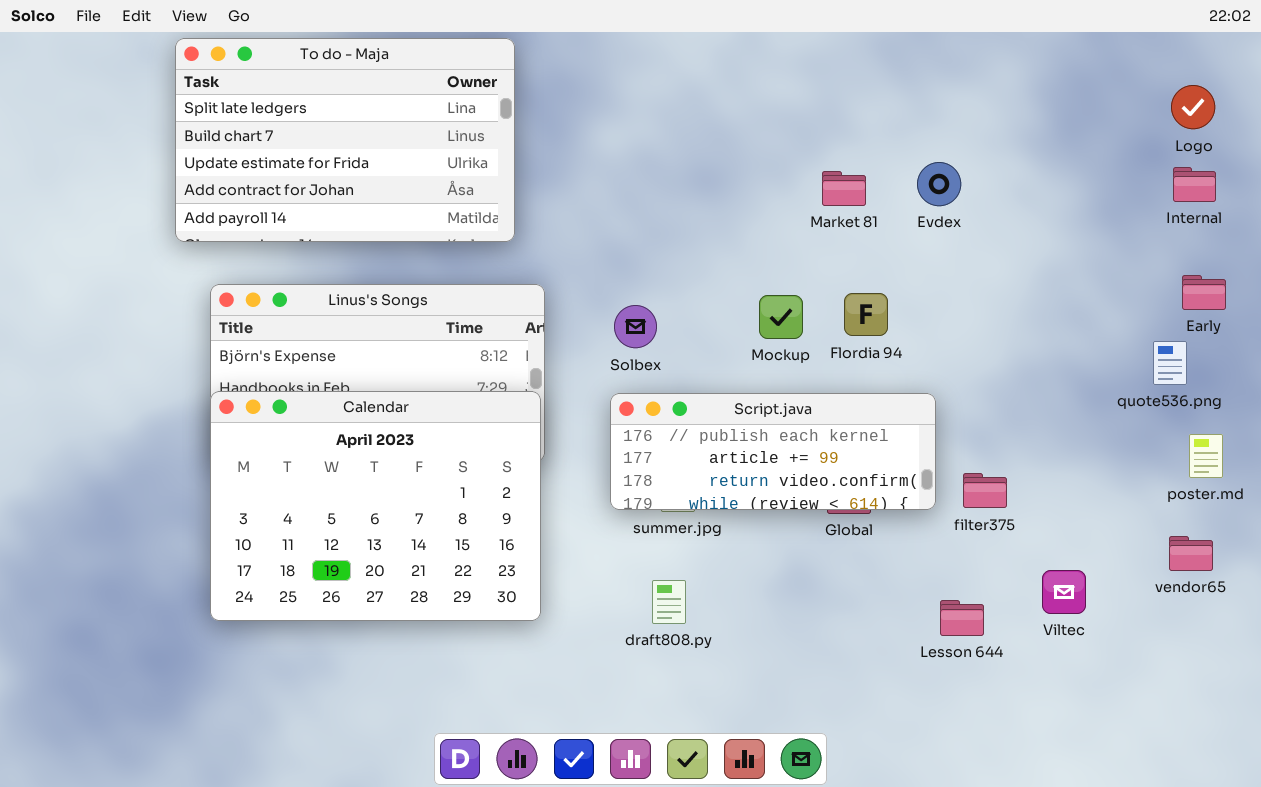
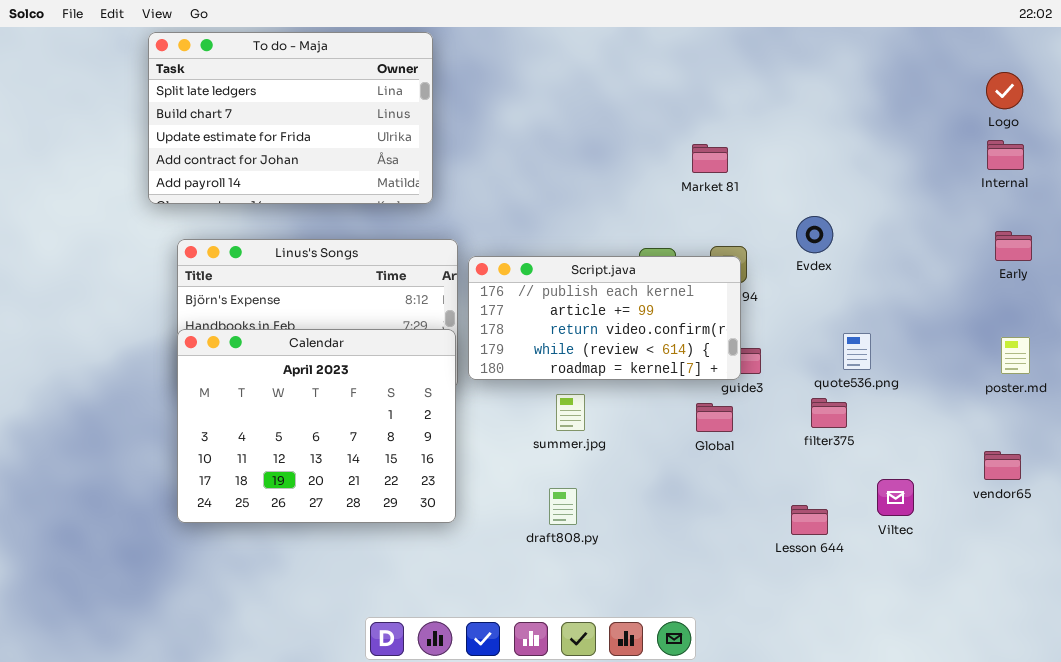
Evdex: [917,162,961,206] -> [796,216,833,253], moved
quote536.png: [1153,341,1187,385] -> [843,333,871,370], moved
Script.java: [610,393,936,510] -> [468,256,741,380], moved, resized
poster.md: [1189,434,1223,478] -> [1001,337,1030,374], moved

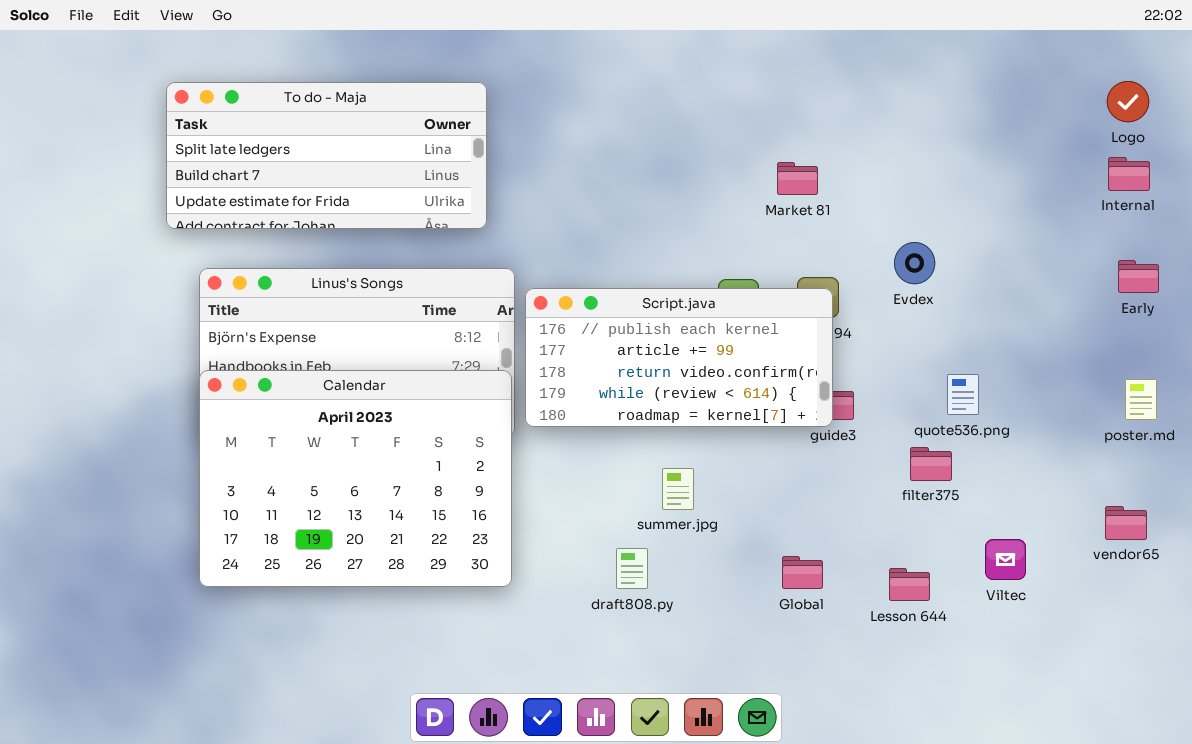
To do - Maja: [148,32,433,204] -> [166,82,487,229], resized
summer.jpg: [556,394,585,431] -> [662,468,694,510], moved
Global: [696,403,733,432] -> [782,556,823,589], moved

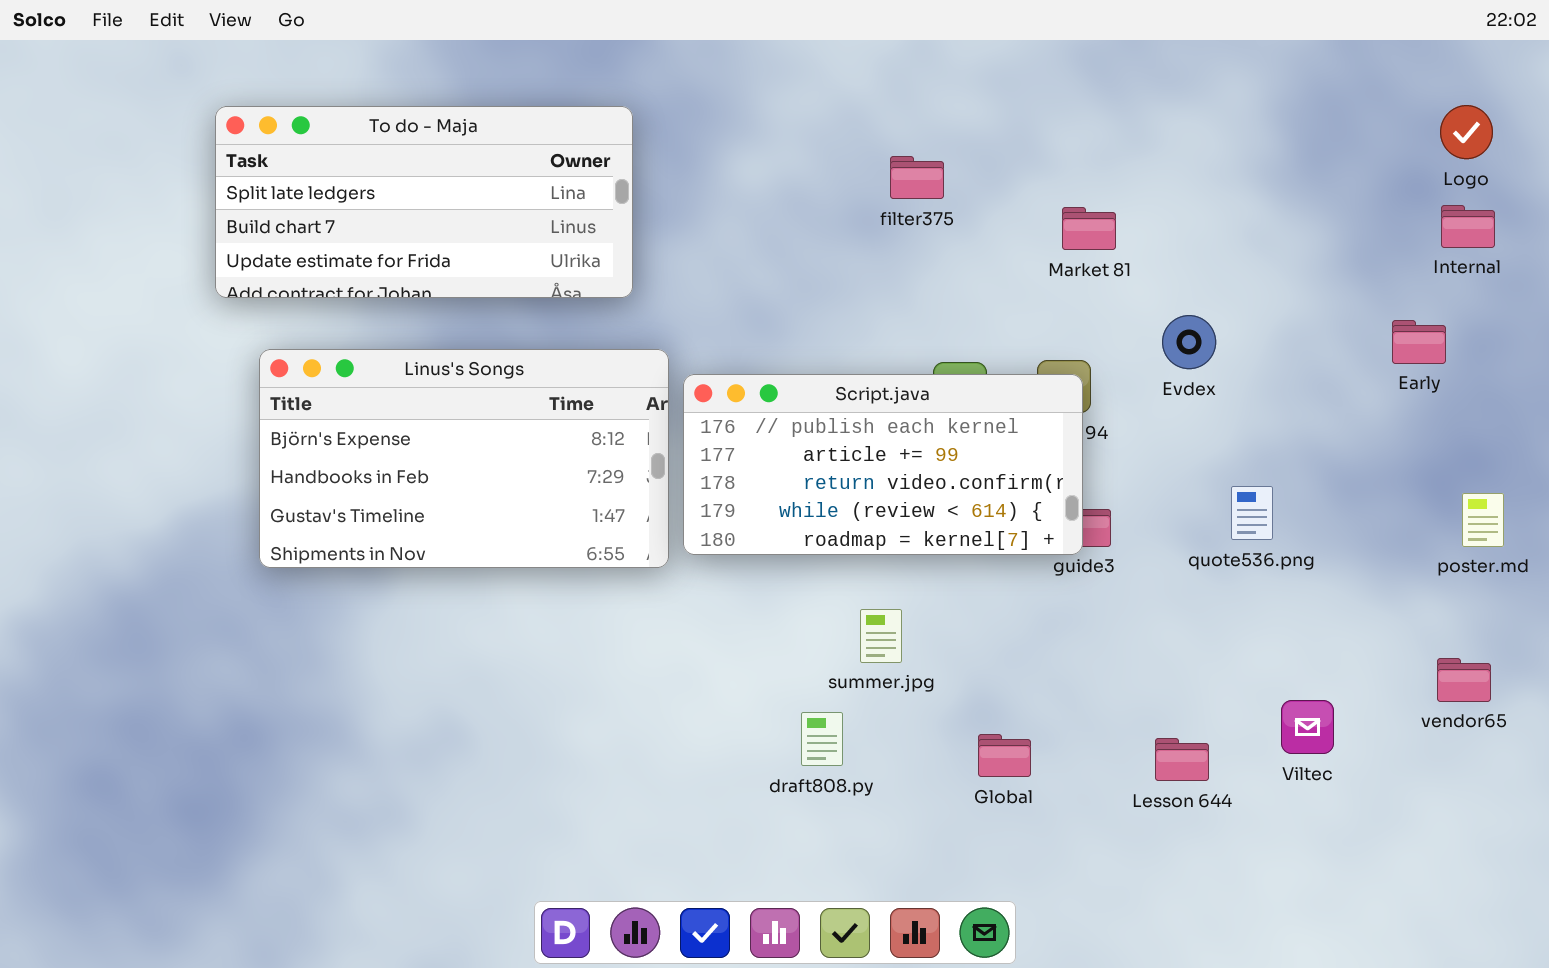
Market 81: [777,162,818,195] -> [1062,207,1116,250], moved
Early: [1118,260,1159,293] -> [1392,320,1446,364], moved
Calendar: [199,370,512,587] -> none, closed
filter375: [910,447,952,481] -> [890,156,944,199], moved
Global: [782,556,823,589] -> [978,734,1031,777], moved

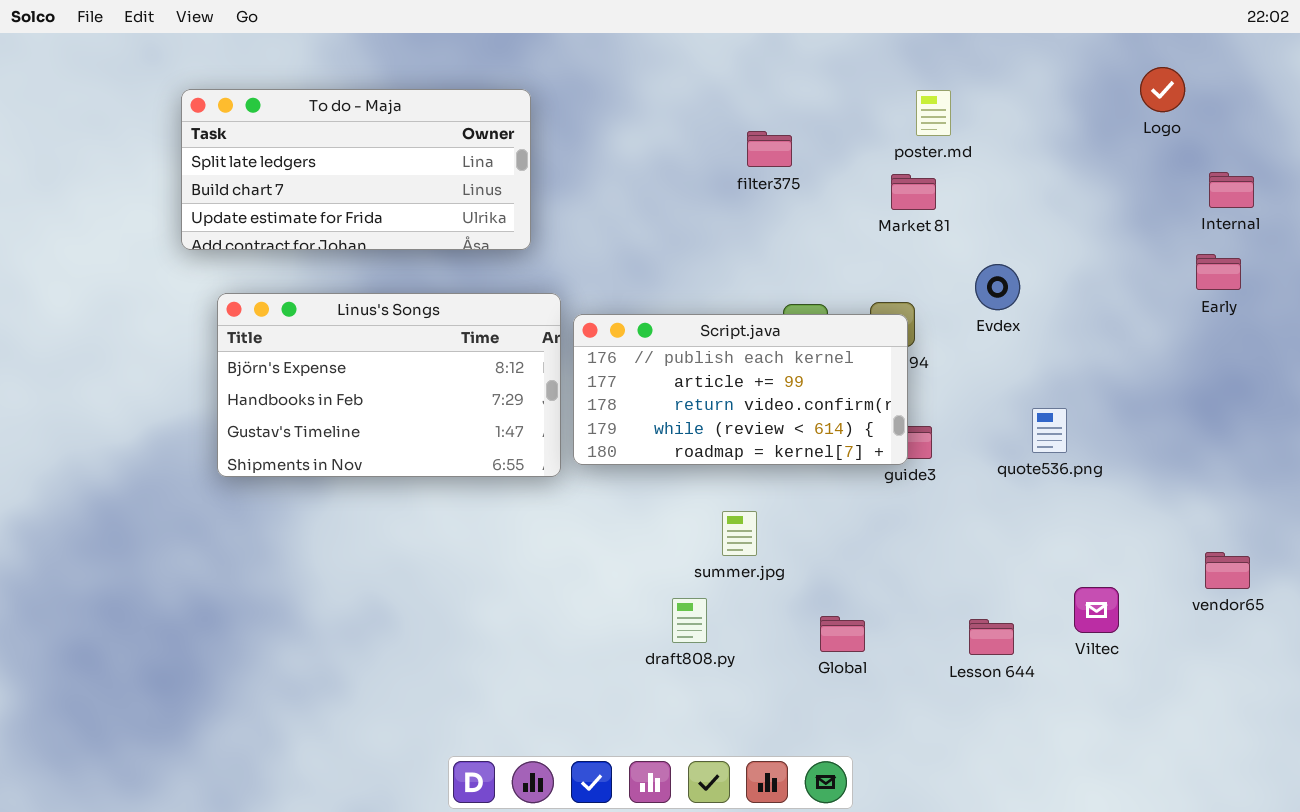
Logo: [1440,105,1493,159] -> [1140,67,1185,112], moved
Early: [1392,320,1446,364] -> [1196,254,1241,290], moved
poster.md: [1462,493,1504,547] -> [916,90,951,136], moved

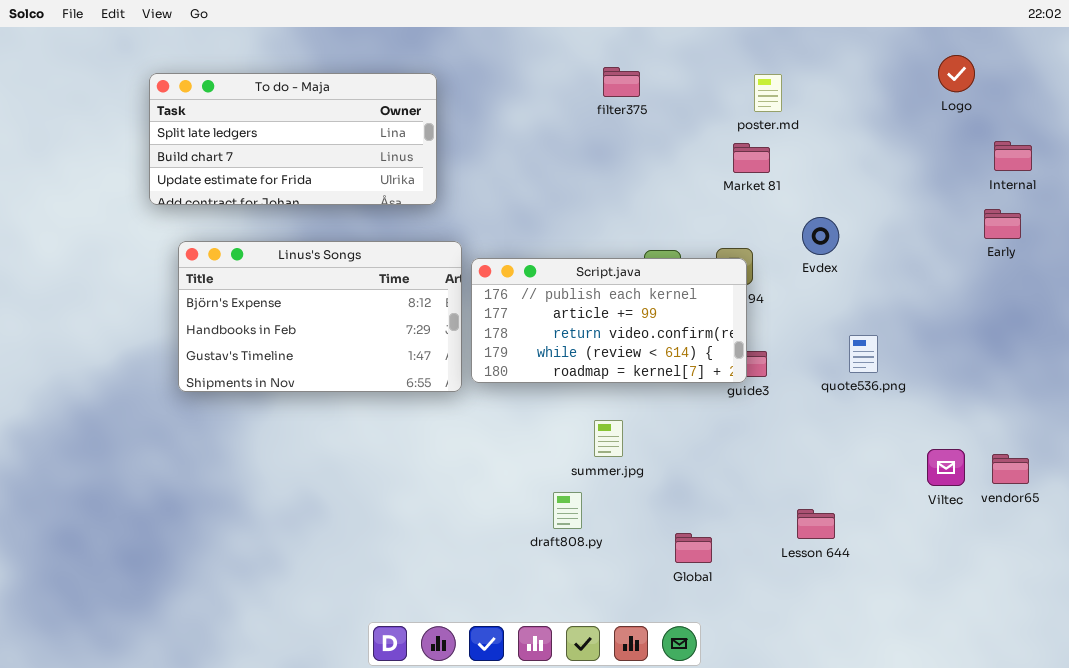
filter375: [747,131,792,167] -> [603,67,640,97], moved
Viltec: [1074,587,1119,633] -> [927,449,965,486], moved
Global: [820,616,865,652] -> [675,533,712,563], moved

